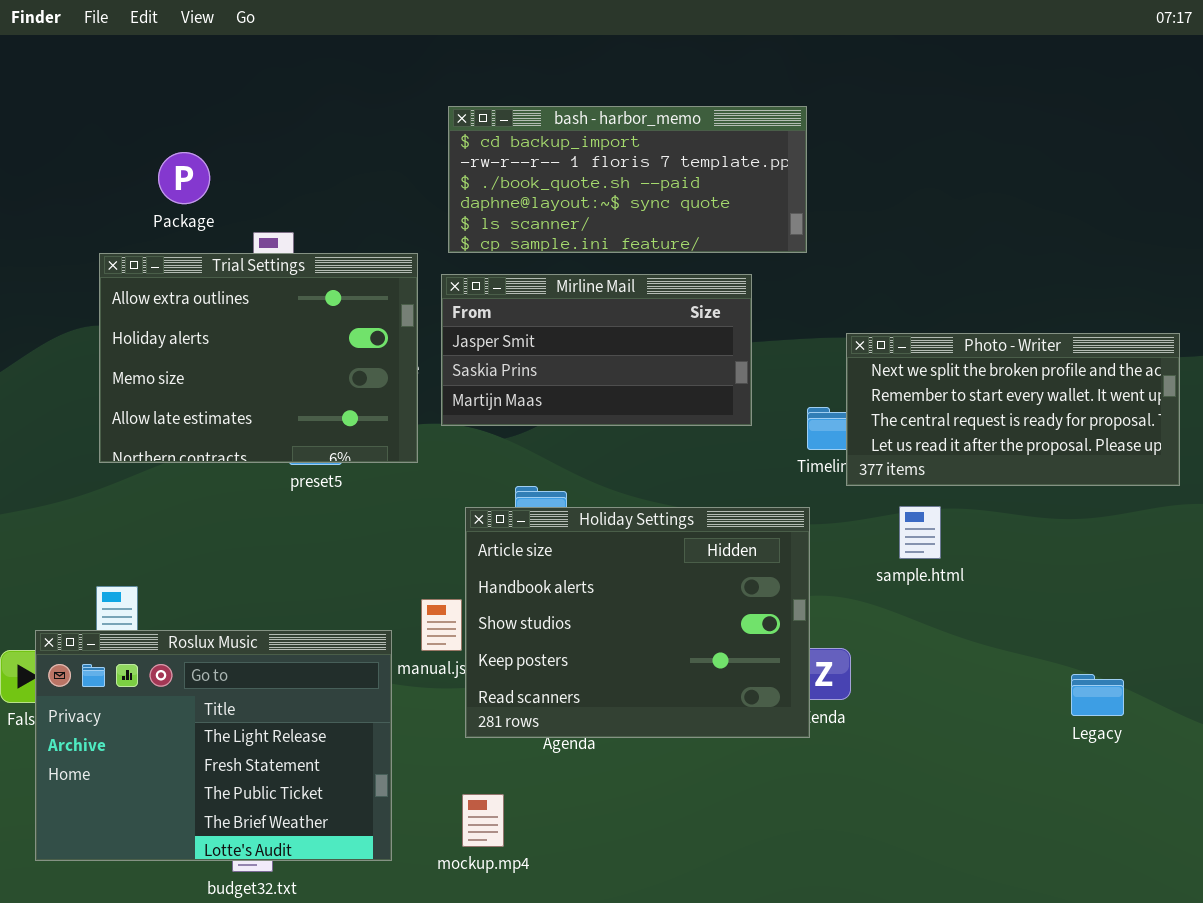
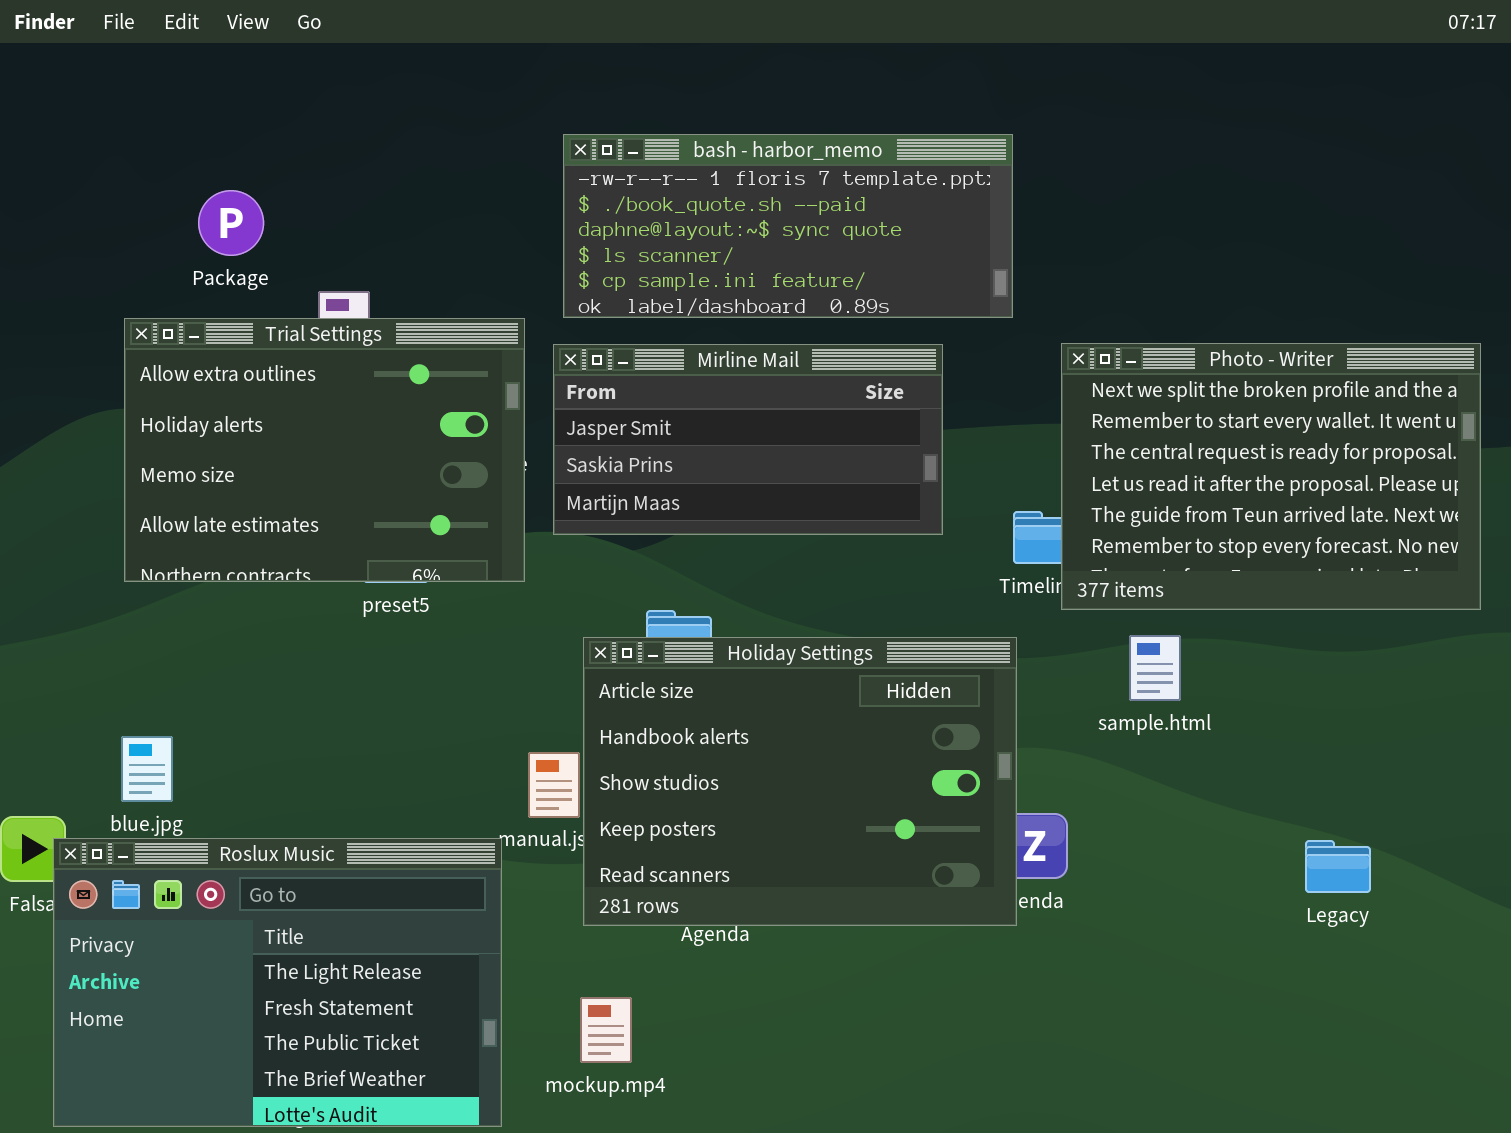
bash - harbor_memo: [448,106,807,253] -> [563,134,1013,318], scrolled down 1 row
Photo - Writer: [846,333,1180,486] -> [1061,343,1481,610], resized
Roslux Music: [35,630,392,861] -> [53,838,502,1127], moved
Legacy: [1071,674,1124,716] -> [1305,840,1371,893], moved

